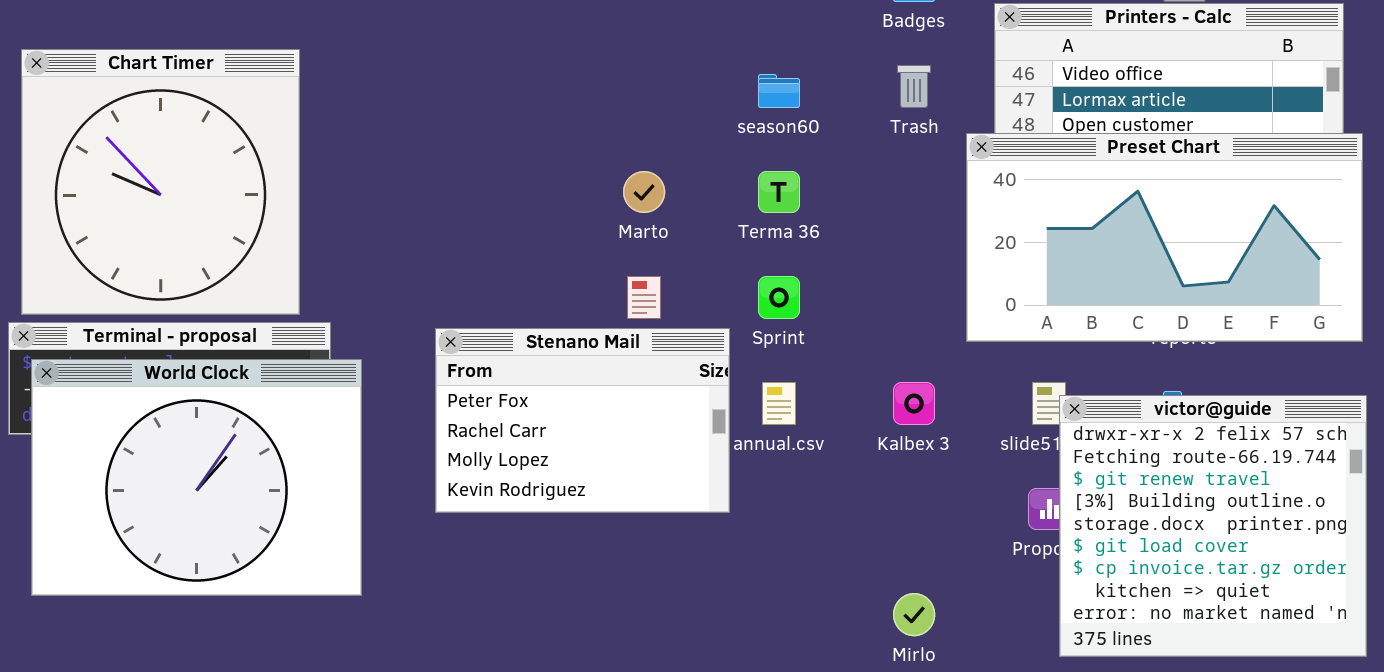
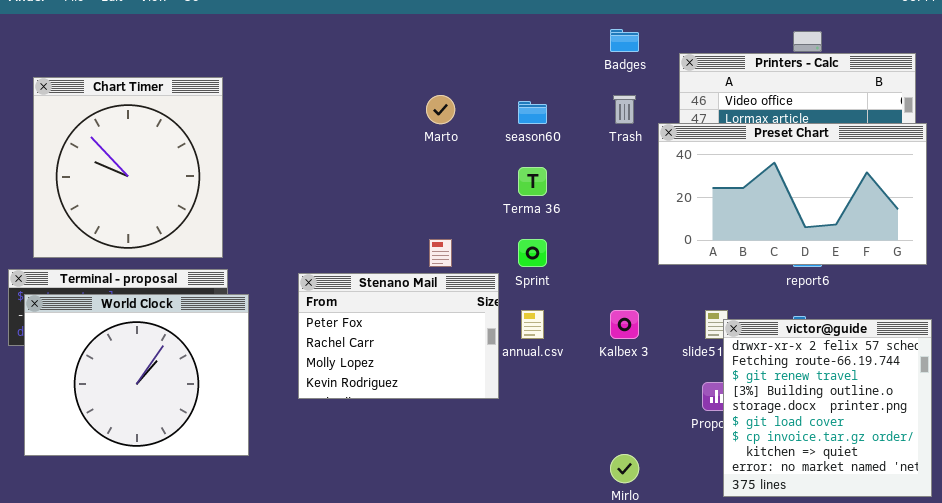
Chart Timer: [21,49,300,315] -> [33,77,223,258], moved
Preset Chart: [966,133,1363,342] -> [658,123,927,265], moved
Marto: [623,171,665,213] -> [426,95,455,124], moved

